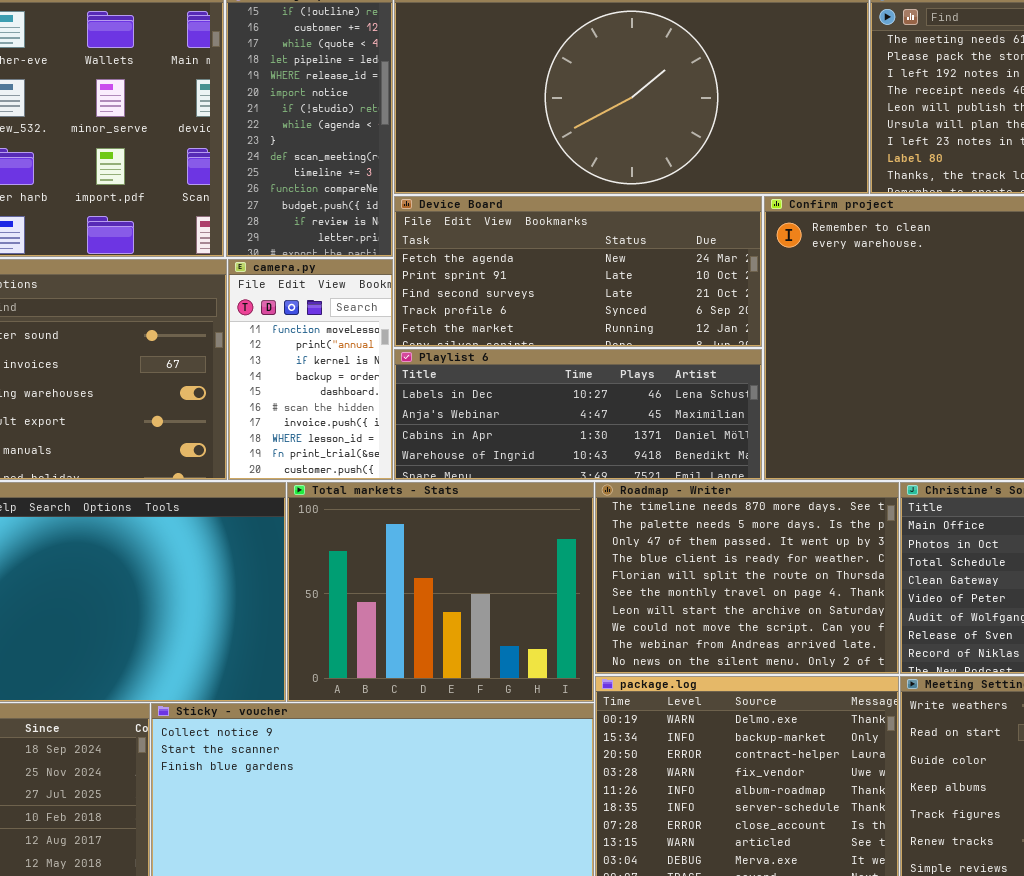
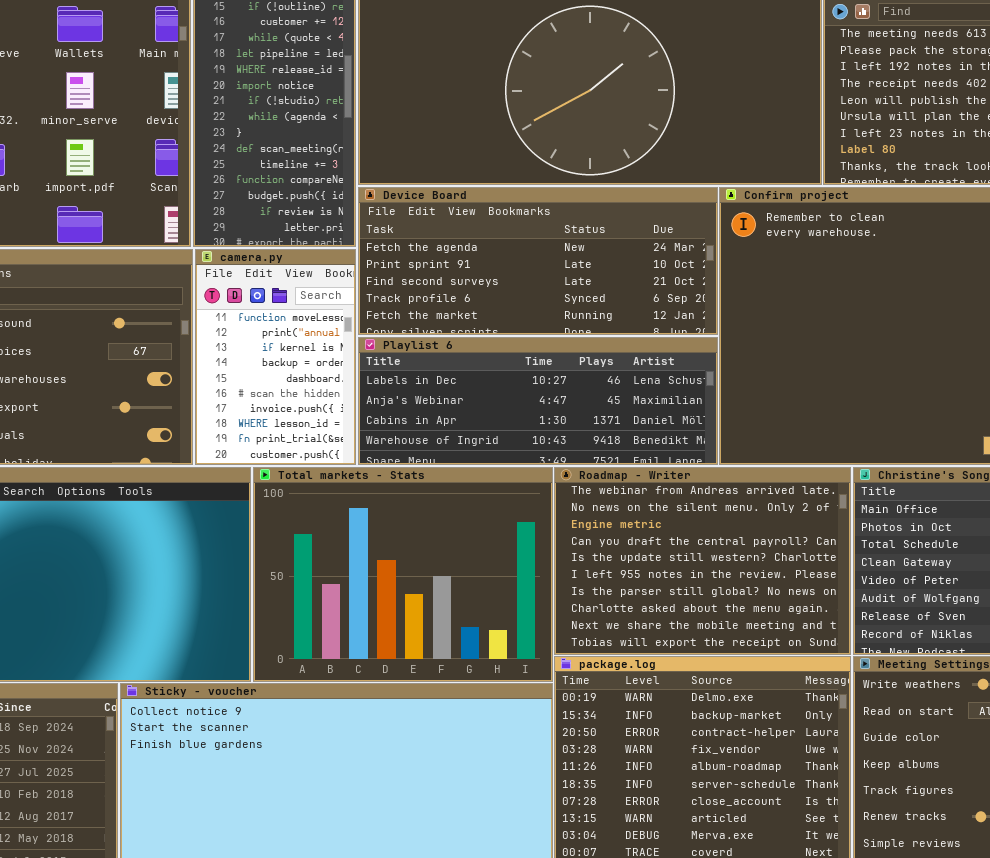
Roadmap - Writer: [595,482,899,674] -> [554,467,851,655], scrolled down 8 rows

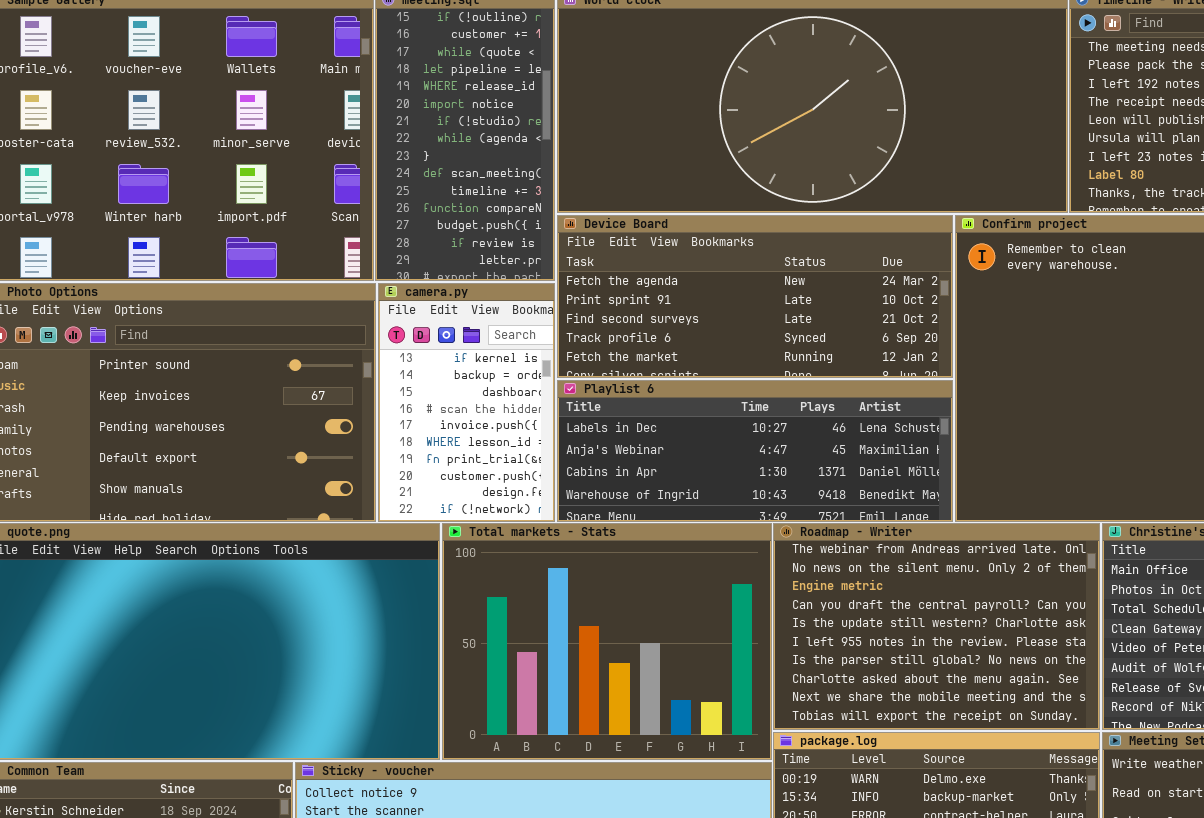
camera.py: [195,249,356,465] -> [378,283,555,522], scrolled down 2 rows

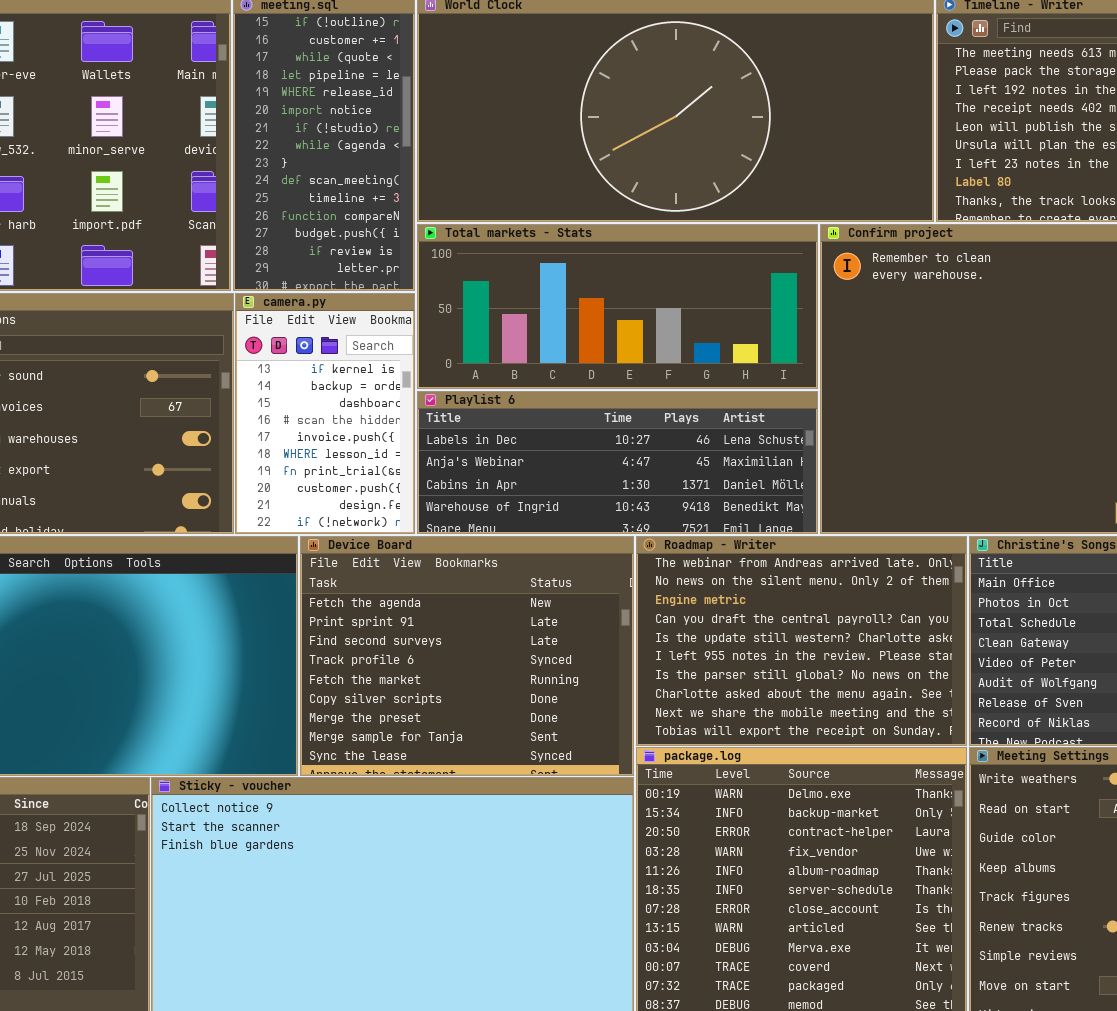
Device Board: [557,215,953,378] -> [300,536,634,776], moved, resized
Total markets - Stats: [442,523,772,760] -> [417,224,818,389], moved, resized

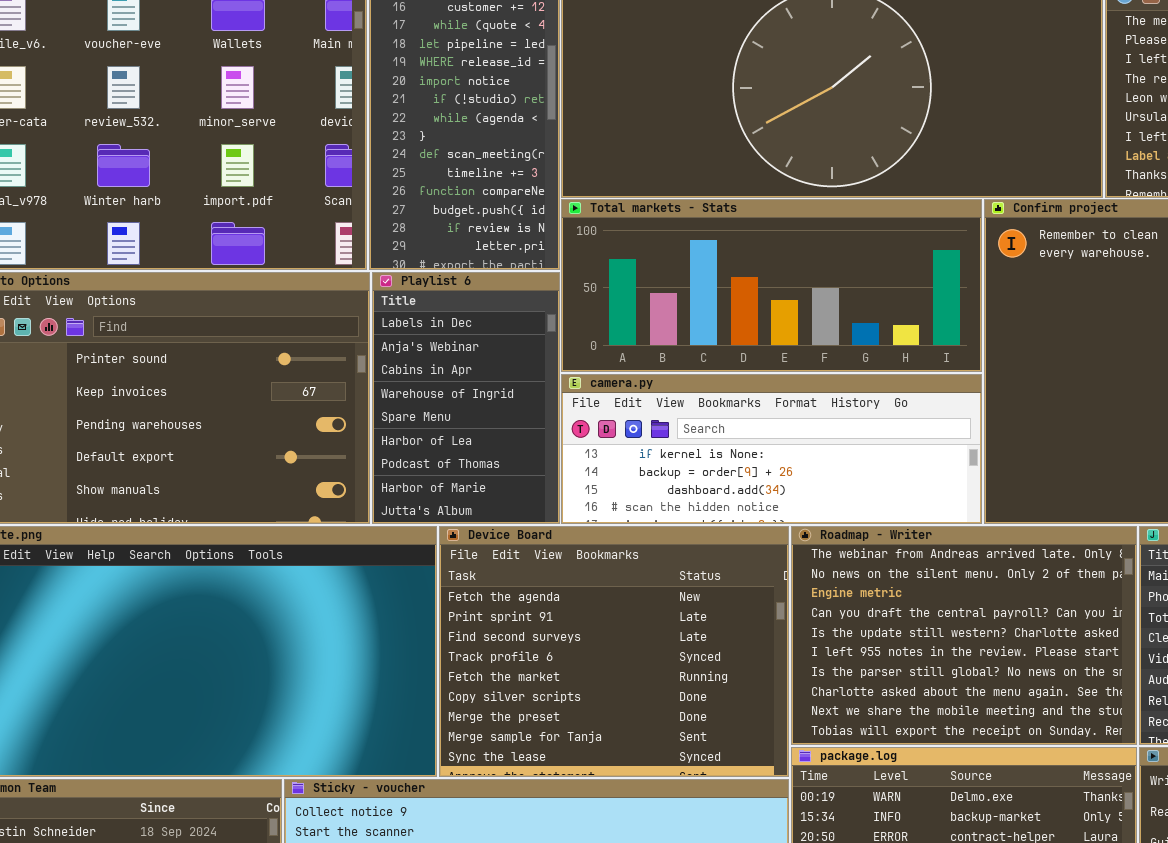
camera.py: [235,293,415,534] -> [561,374,982,524], moved, resized
Playlist 6: [417,391,818,534] -> [372,272,560,524], moved, resized

